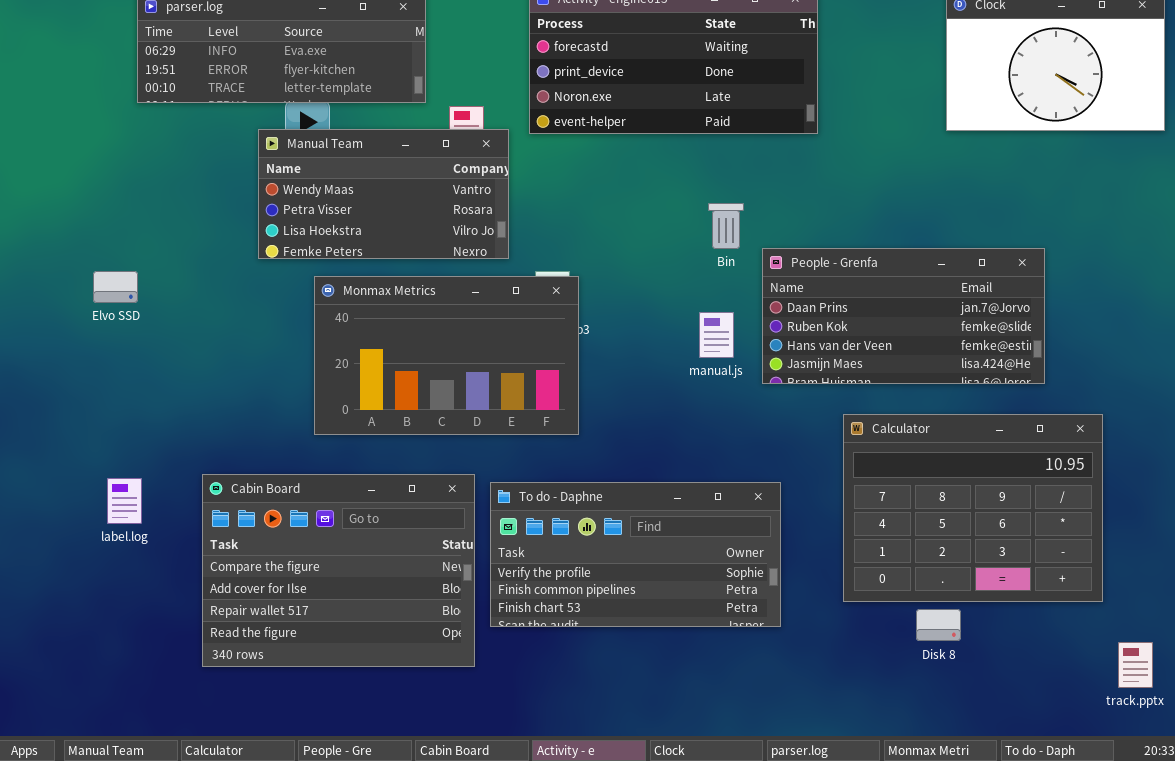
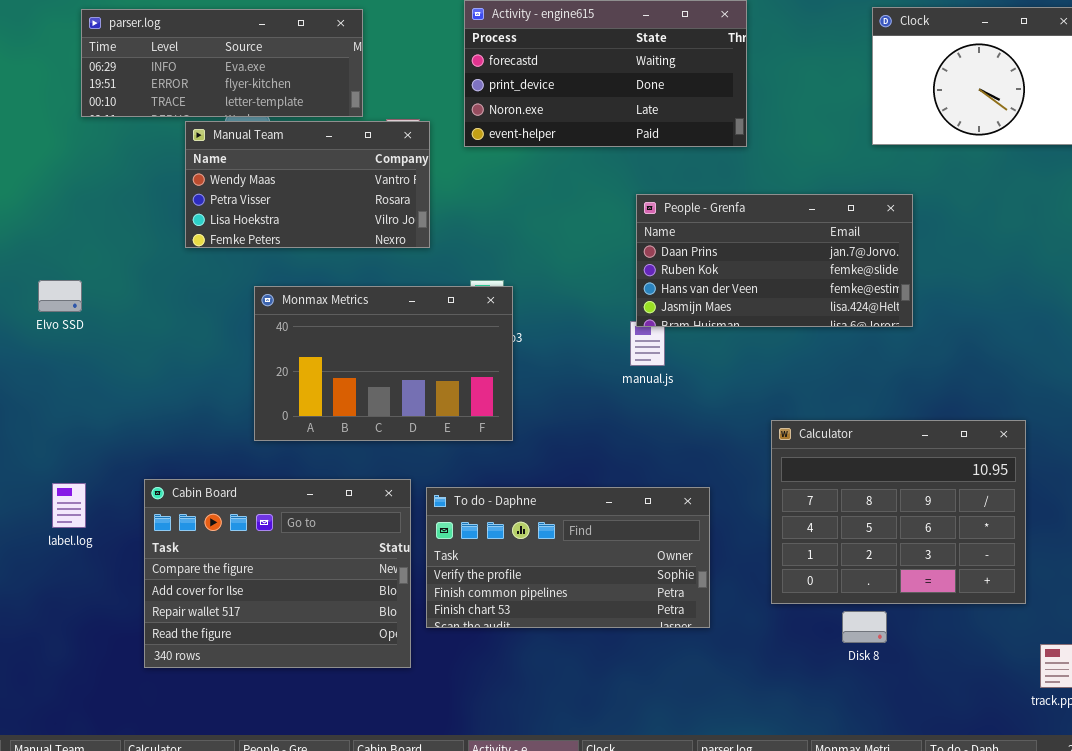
Manual Team: [258,129,509,259] -> [185,121,430,248], moved
People - Grenfa: [762,248,1045,384] -> [636,194,913,327], moved

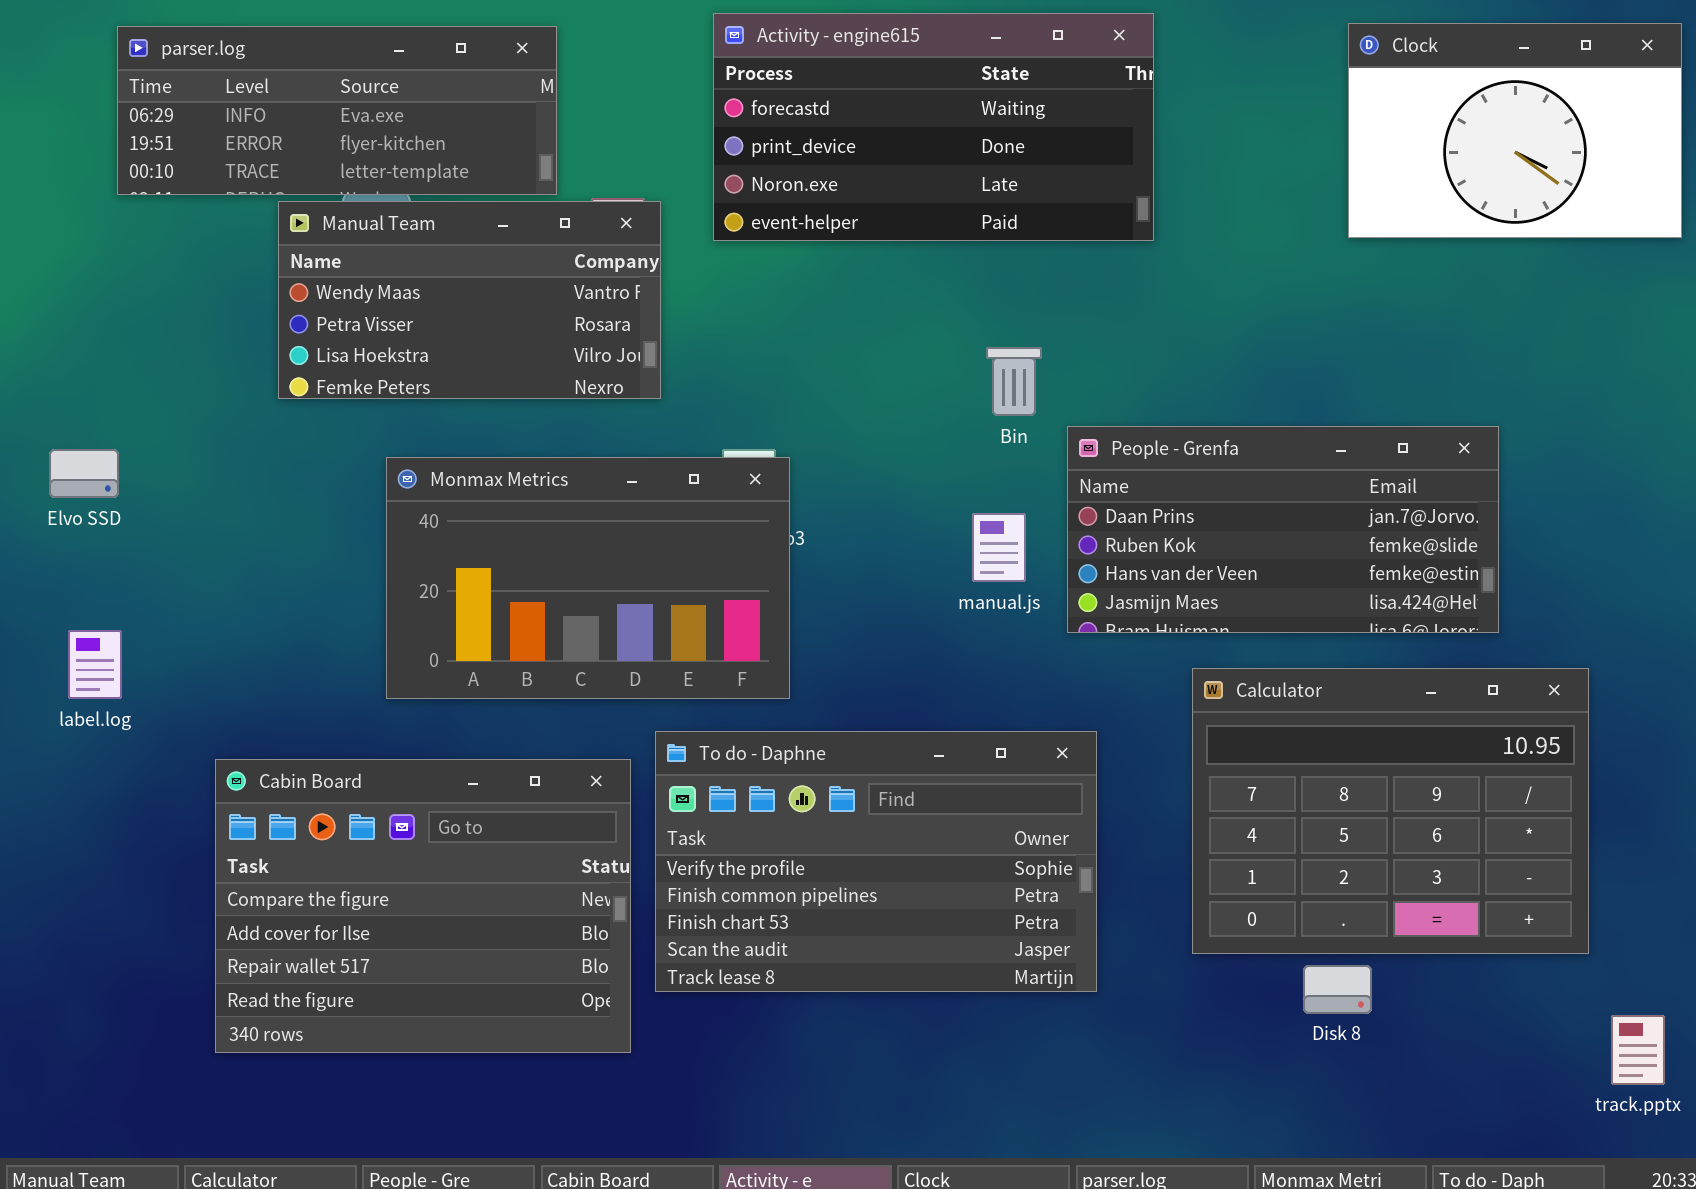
People - Grenfa: [636,194,913,327] -> [1067,426,1499,633], moved
label.log: [52,483,86,528] -> [68,630,122,699], moved
To do - Daphne: [426,487,710,628] -> [655,731,1097,992], resized

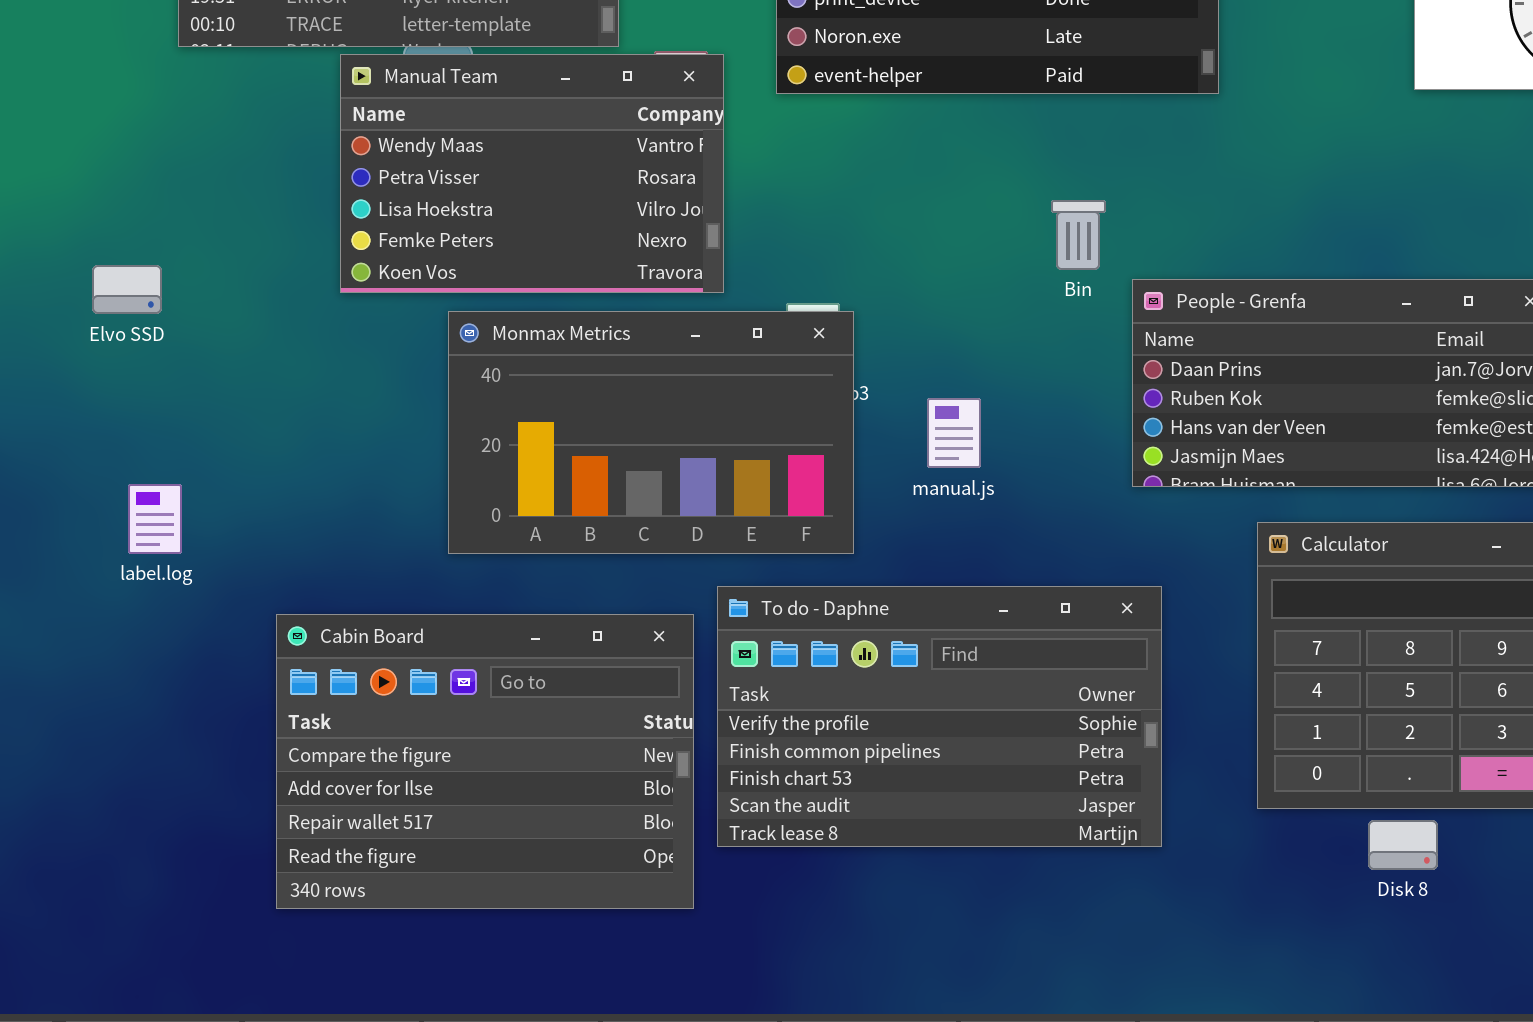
Manual Team: [278,201,661,399] -> [340,54,724,293], resized
Elvo SSD: [49,449,119,498] -> [92,265,162,314], moved
manual.js: [972,513,1026,582] -> [927,398,981,468], moved

